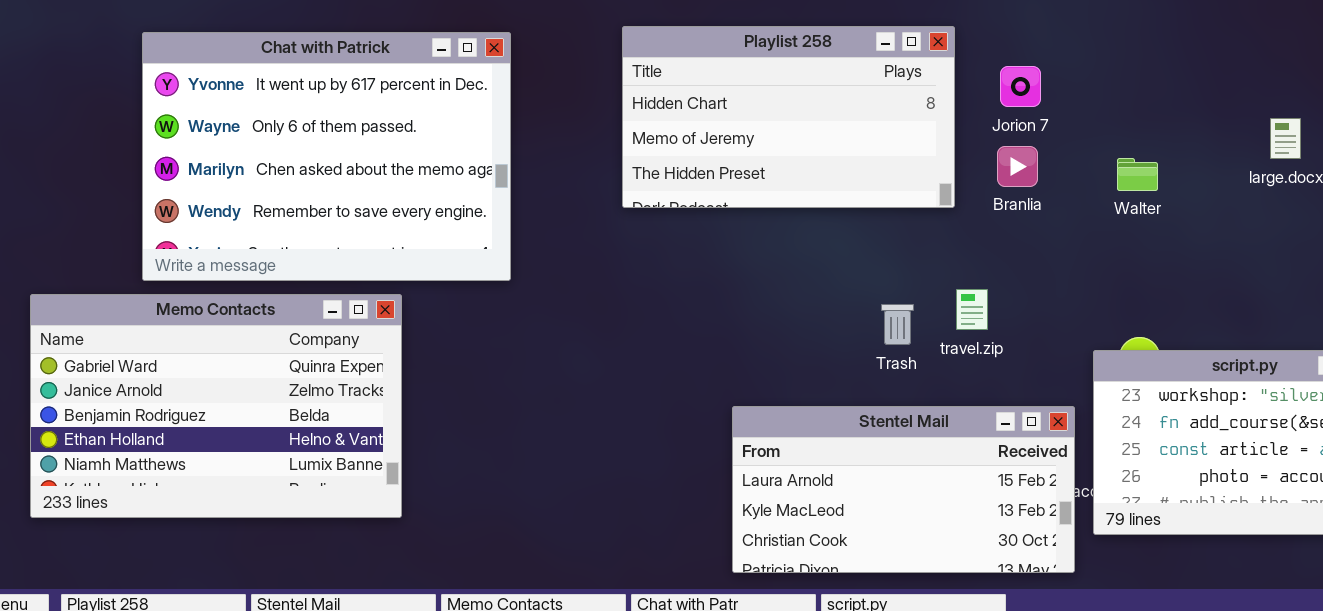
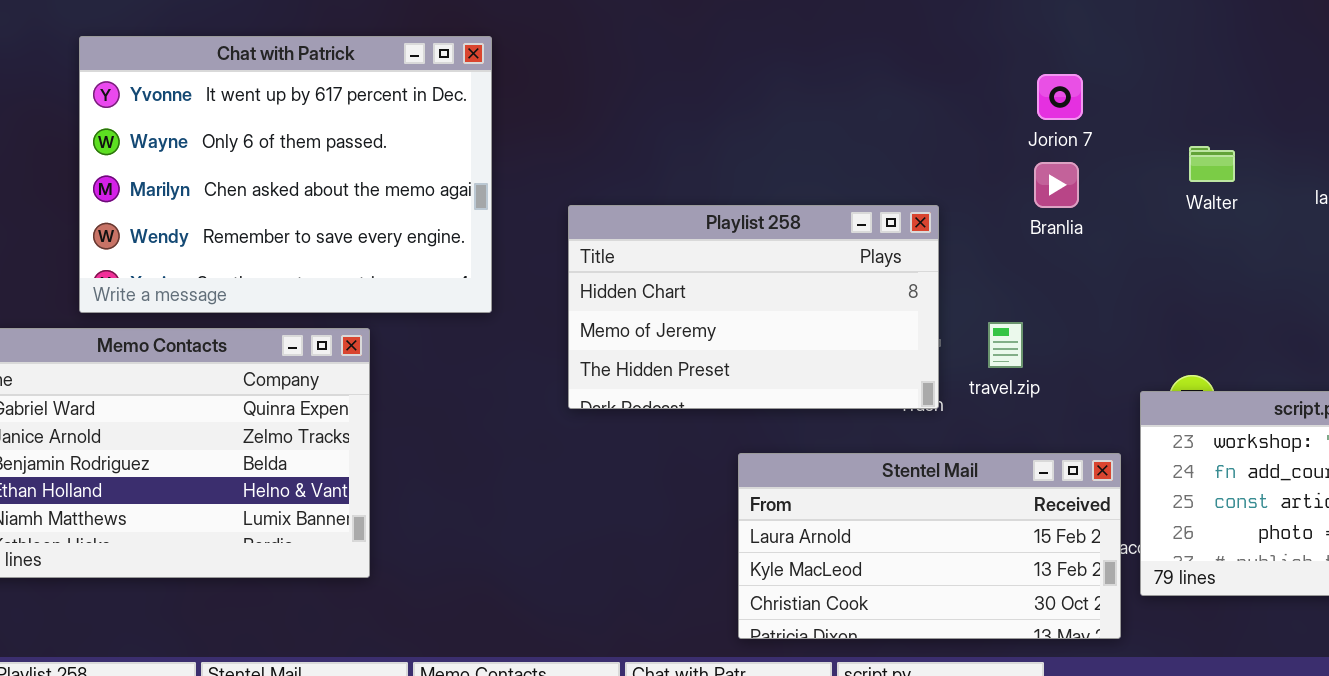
Playlist 258: [622,26,955,208] -> [568,205,939,409], moved
Walter: [1117,158,1158,191] -> [1189,146,1235,182], moved

